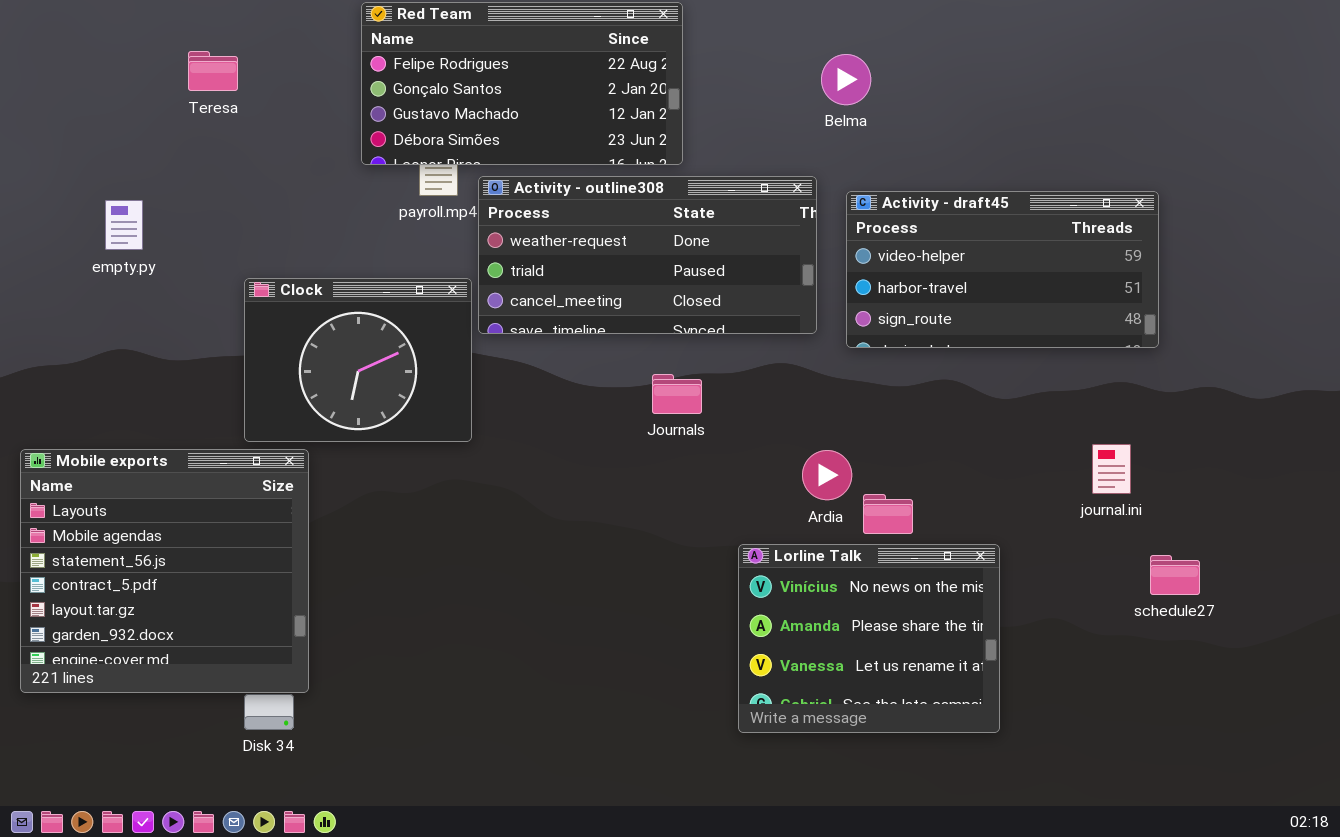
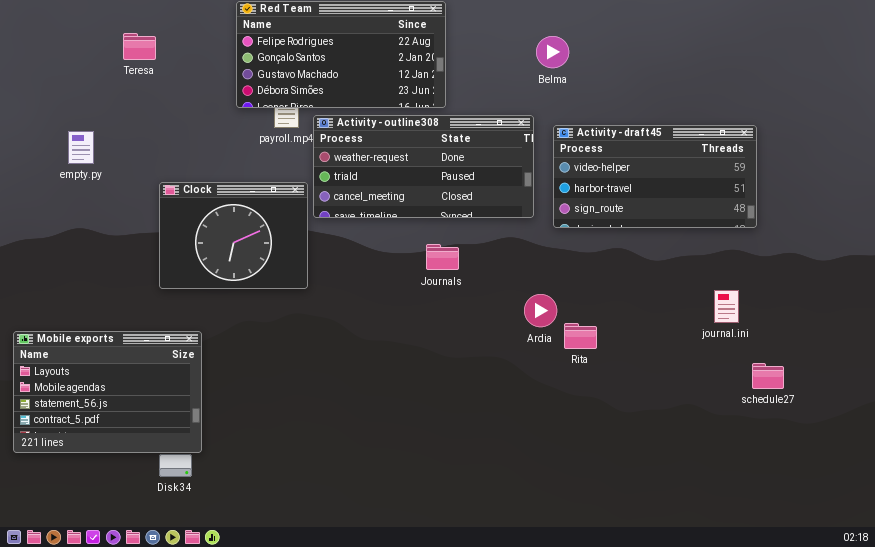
Mobile exports: [20,449,309,693] -> [13,331,202,453], resized
Lorline Talk: [738,544,1000,733] -> none, closed

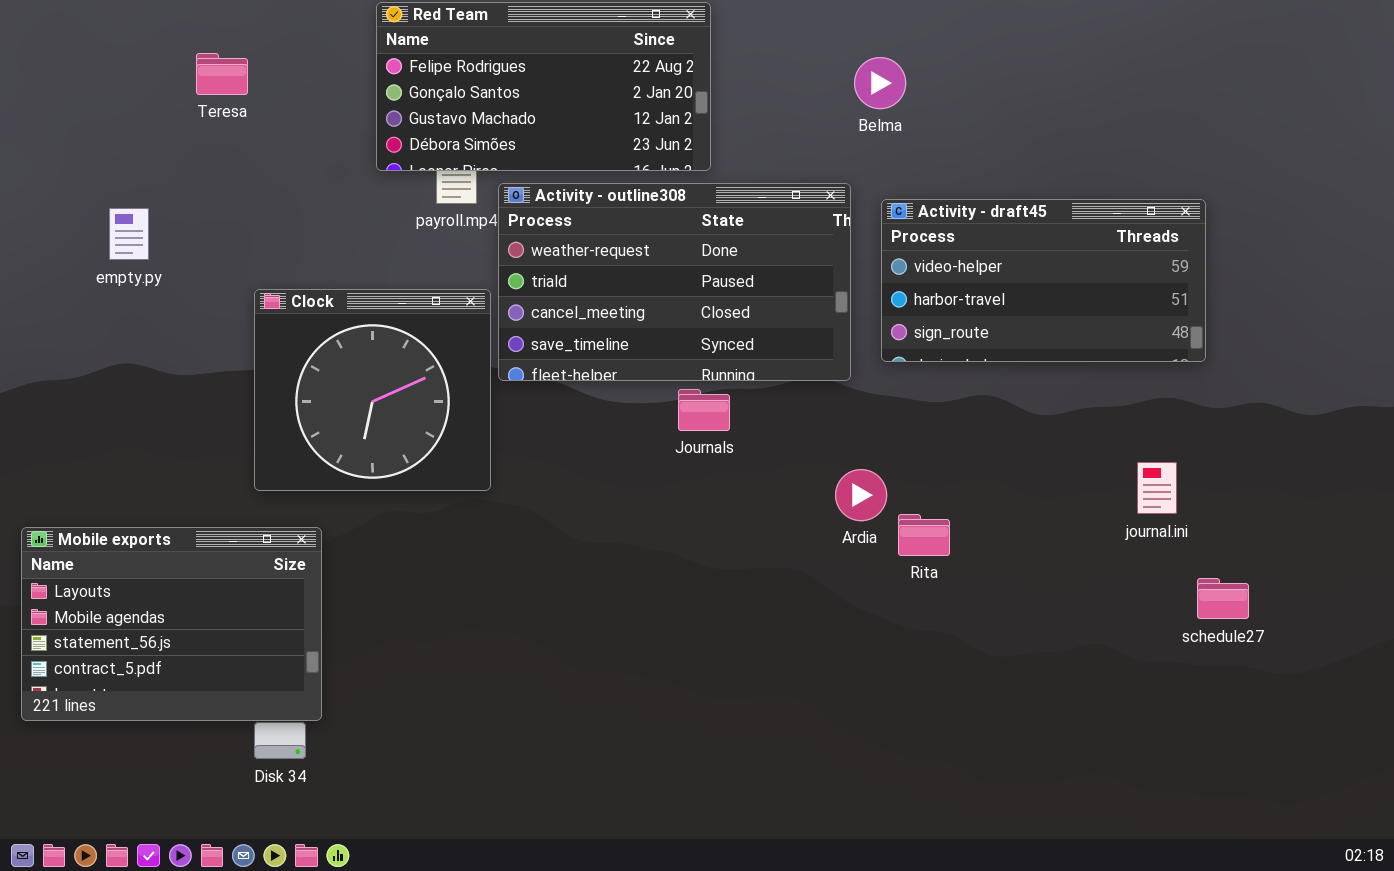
Activity - outline308: [313,115,534,218] -> [498,183,851,381], resized
Clock: [159,182,308,289] -> [254,289,491,491], resized

